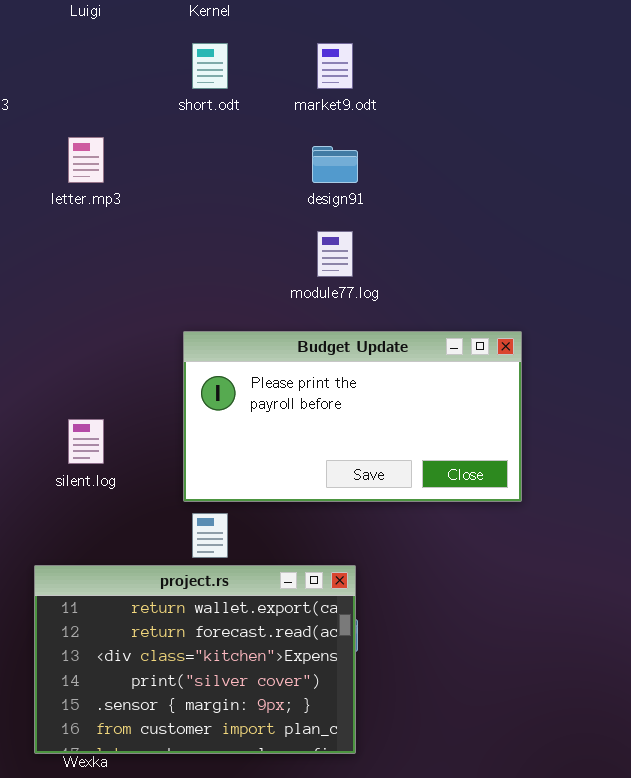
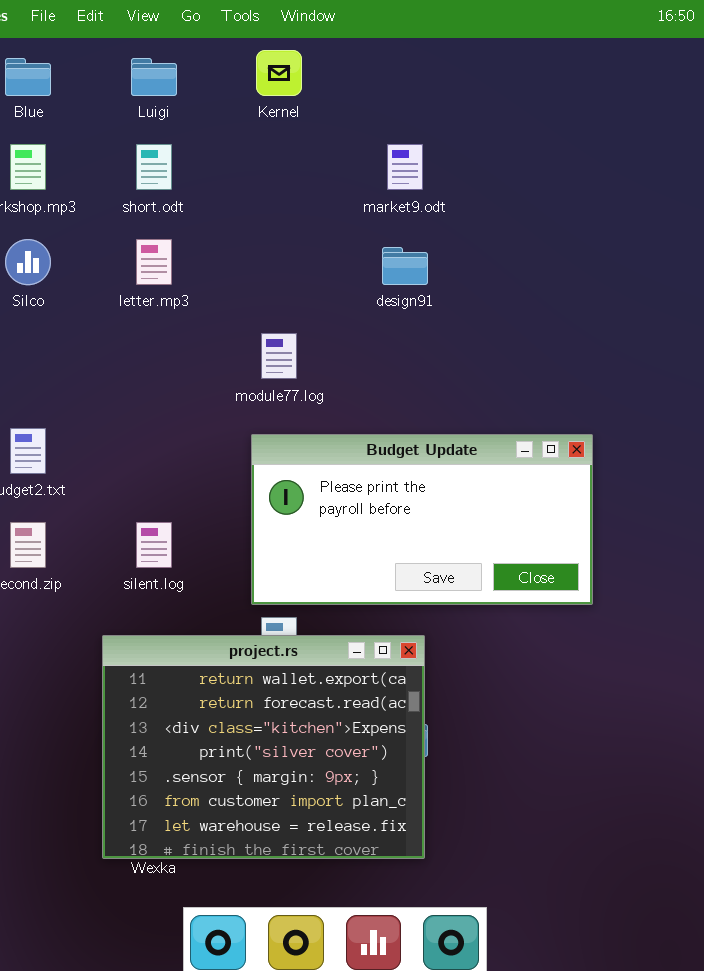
short.odt: [192,43,228,89] -> [136,144,172,190], moved
module77.log: [317,231,353,277] -> [261,333,297,379], moved
project.rs: [34,565,356,754] -> [102,635,425,859], resized

